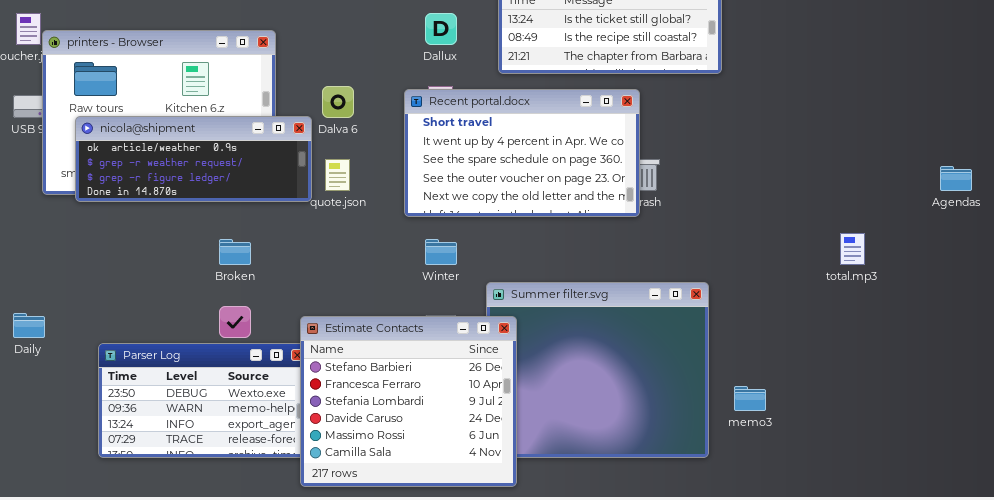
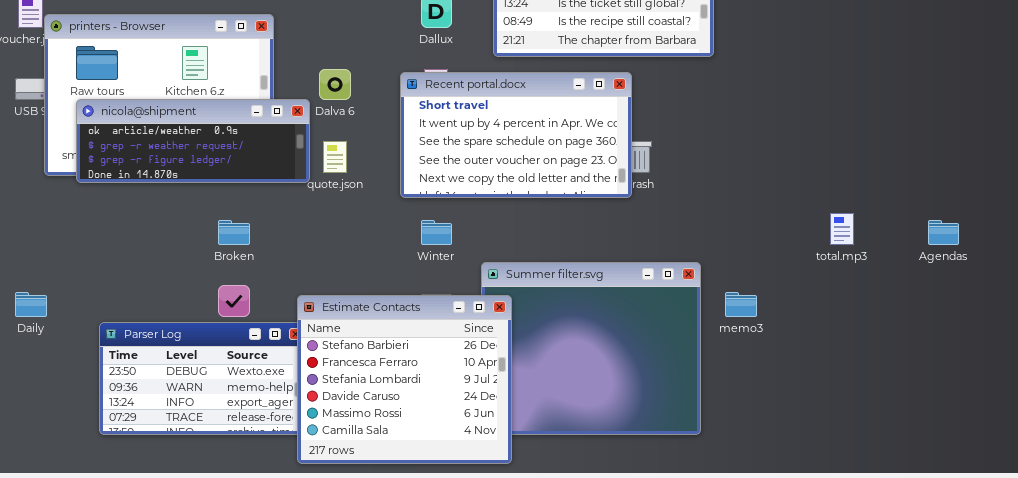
Agendas: [940,166,972,191] -> [928,220,959,245], moved
memo3: [734,386,766,411] -> [725,292,757,317], moved

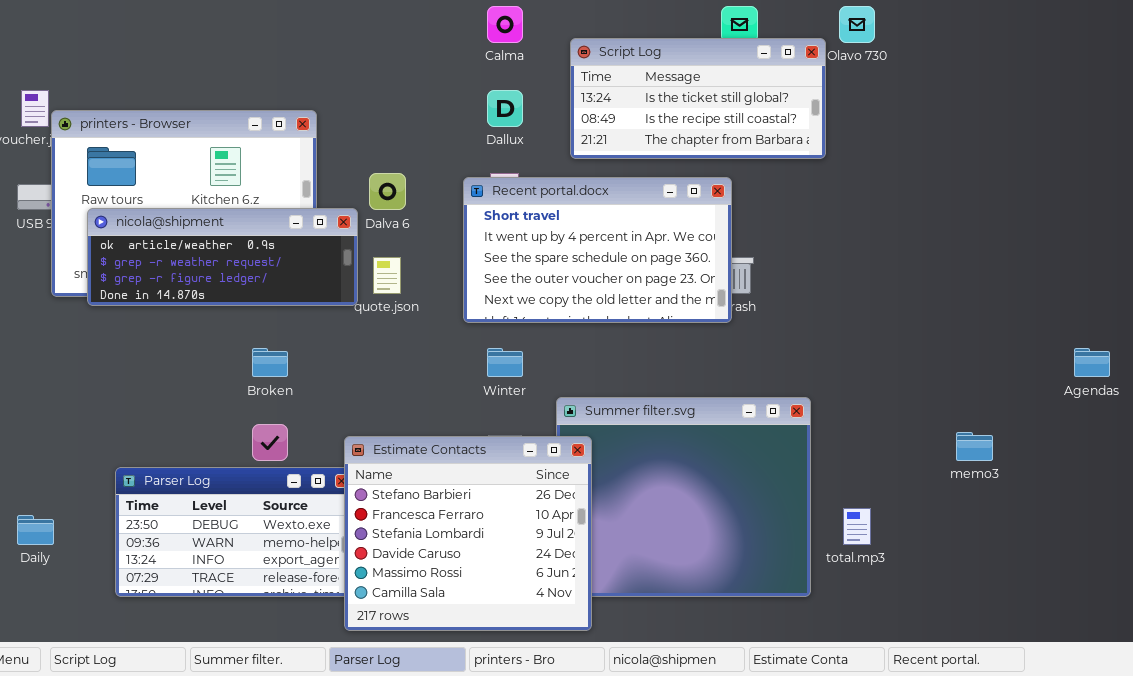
total.mp3: [830,213,854,245] -> [843,508,871,545], moved
Daily: [15,292,47,317] -> [17,515,54,545], moved
memo3: [725,292,757,317] -> [956,432,993,461], moved

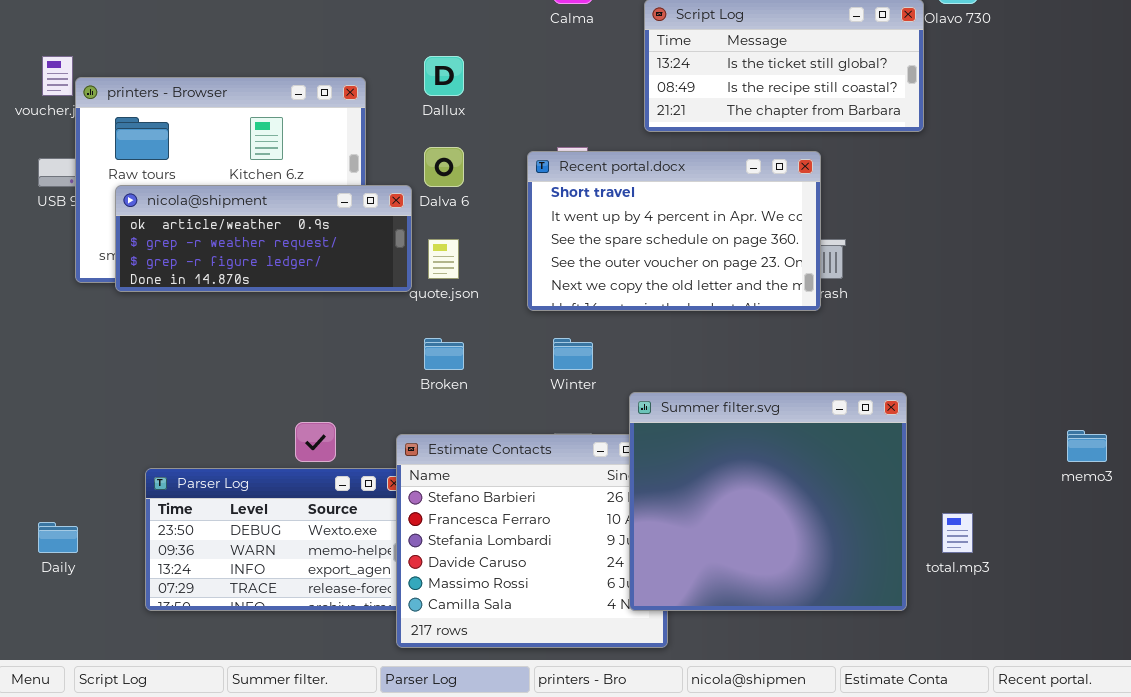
Dallux: [487,90,523,127] -> [424,56,464,96], moved
Broken: [252,348,288,377] -> [424,338,464,370], moved
Summer filter.svg: [556,397,811,597] -> [629,392,907,611], raised

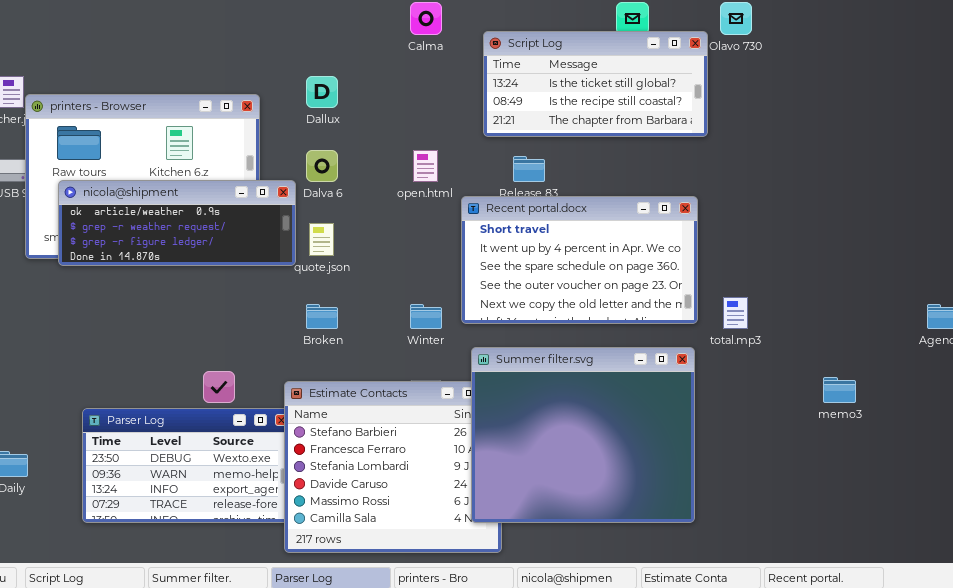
Recent portal.docx: [527,151,821,311] -> [461,196,698,324], moved
total.mp3: [942,513,973,553] -> [723,297,748,329], moved

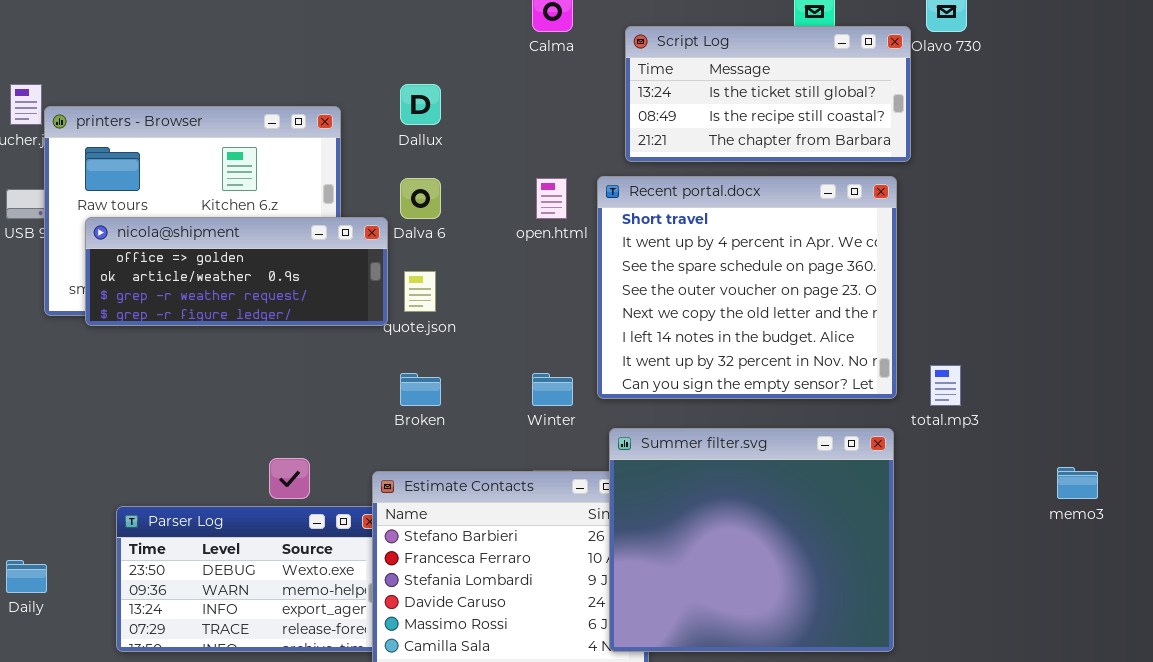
nicola@shipment: [58,180,296,266] -> [85,217,388,326], scrolled up 1 row
Recent portal.docx: [461,196,698,324] -> [597,176,897,399], resized

